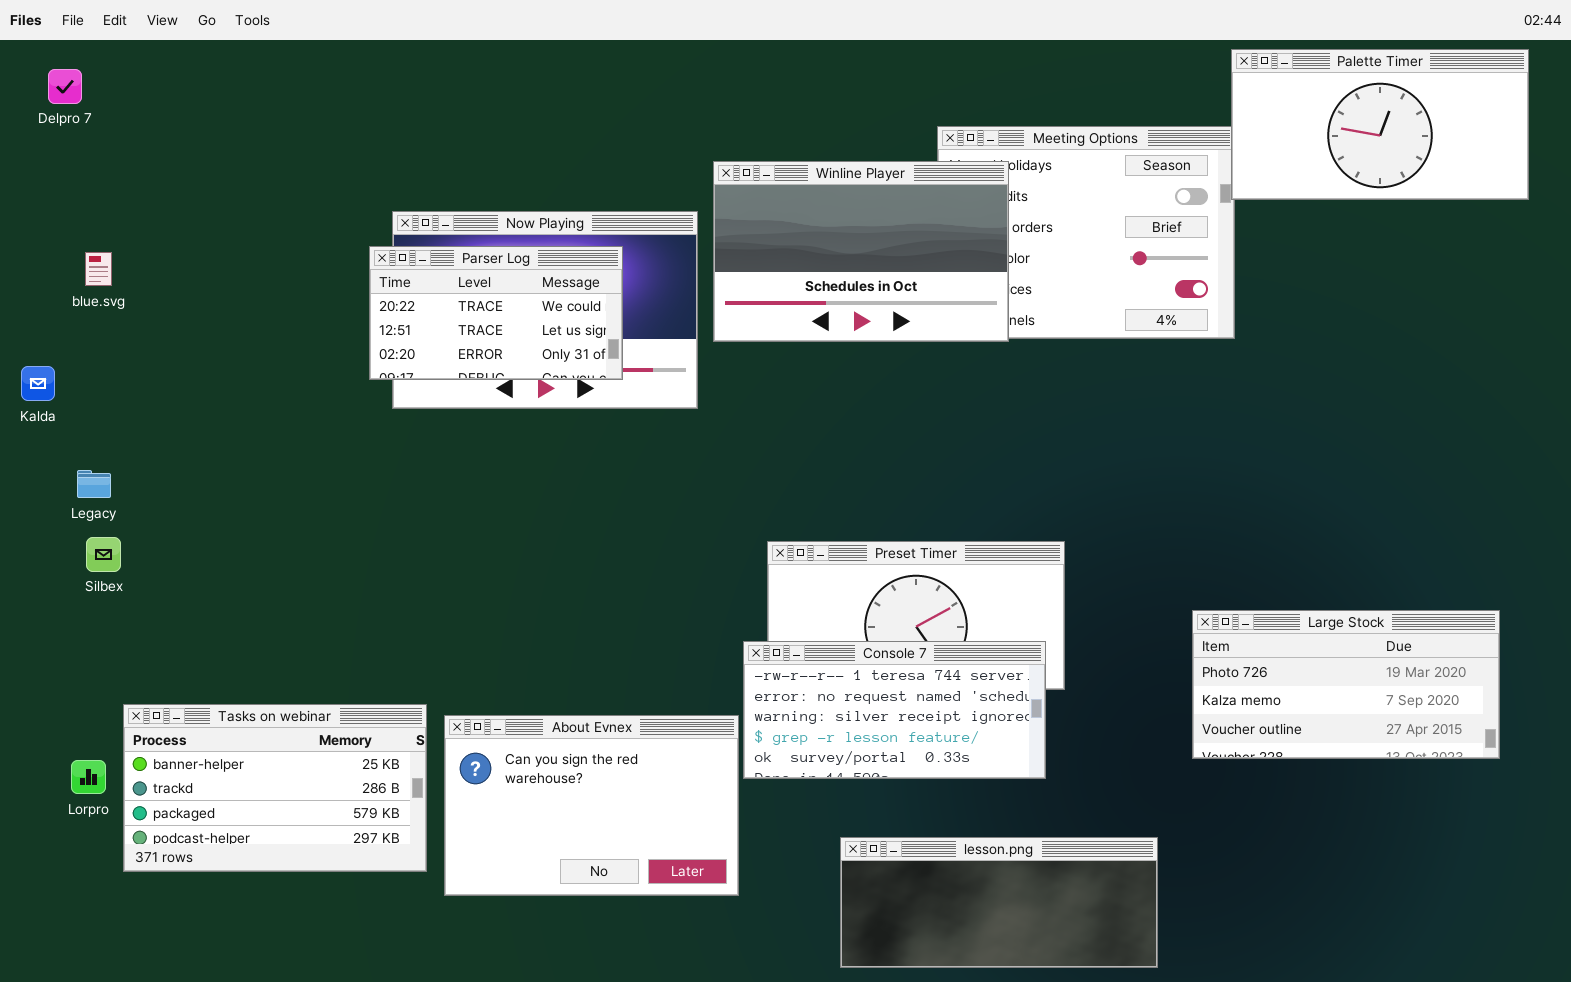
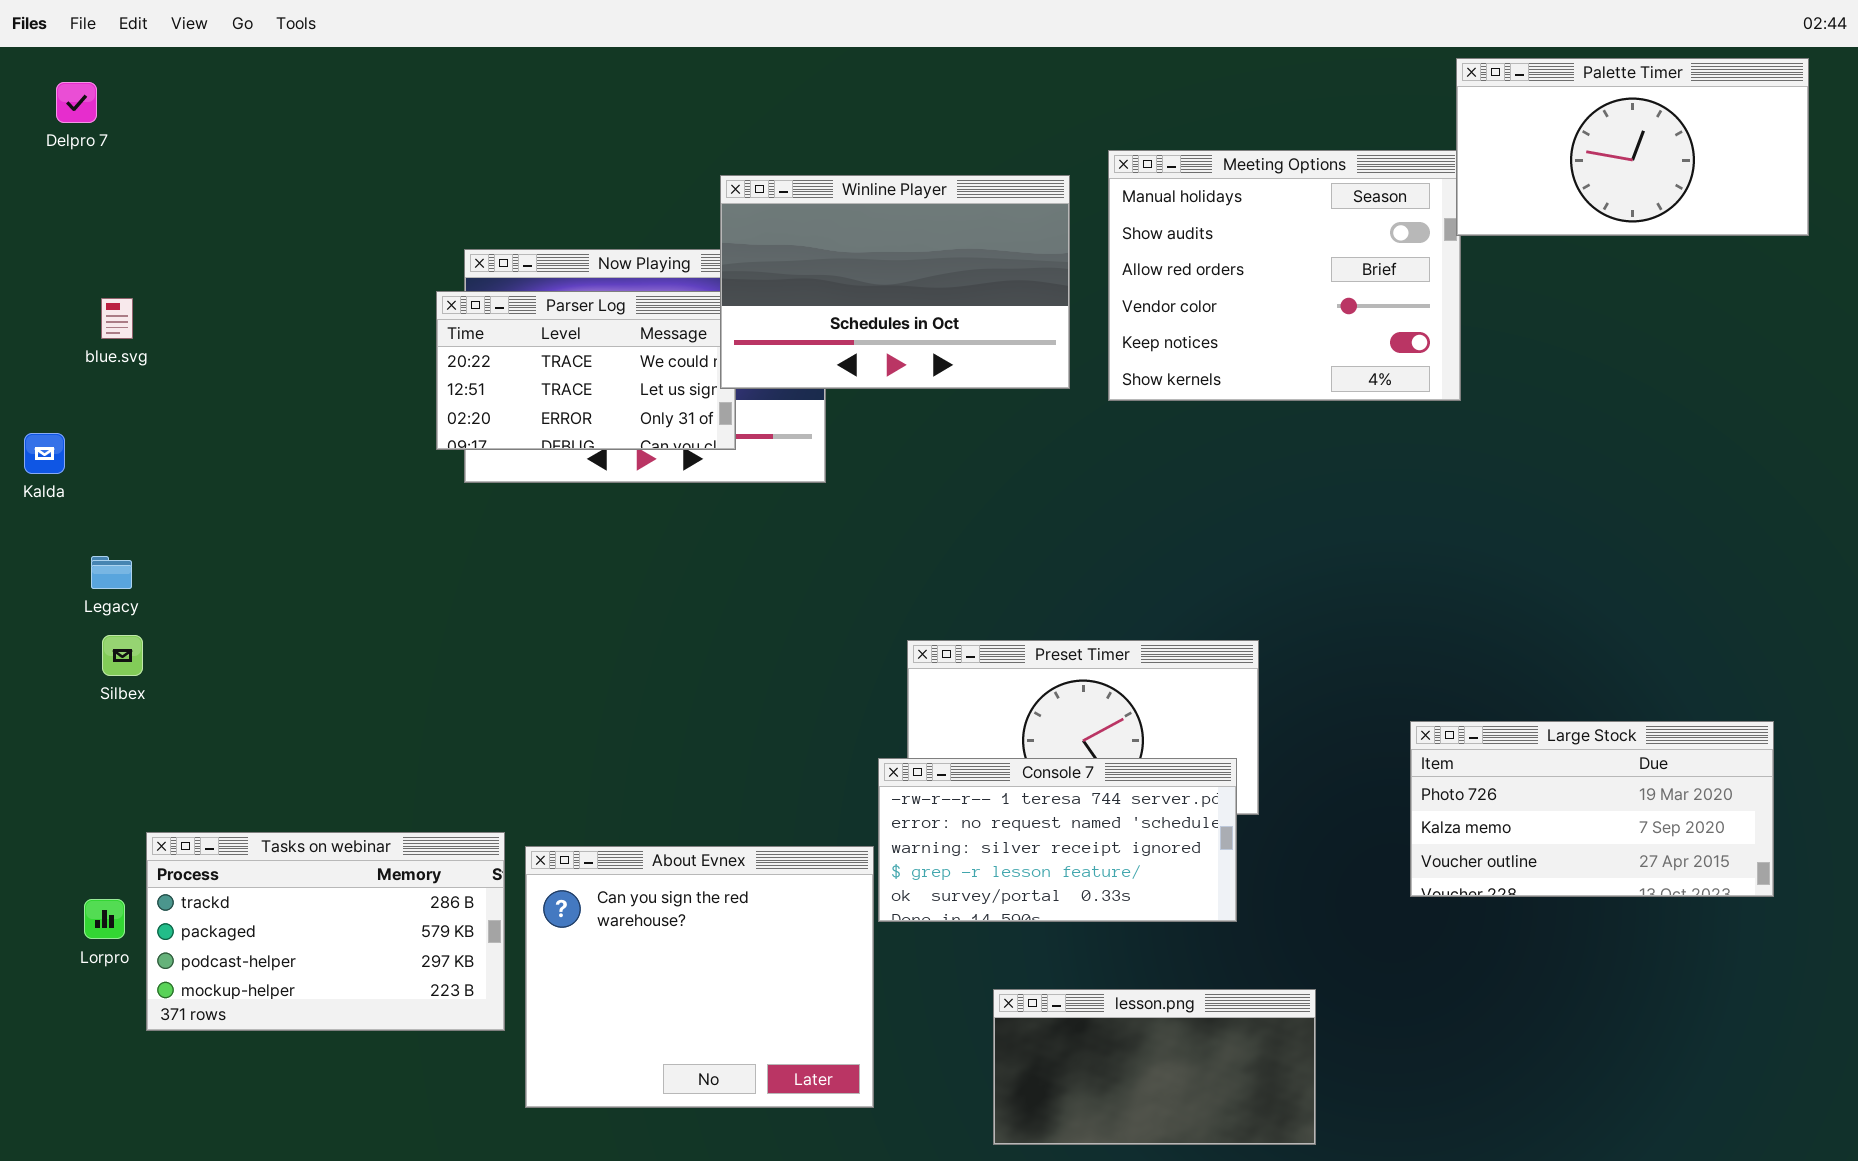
Winline Player: [713,161,1009,342] -> [720,175,1070,389], moved
Tasks on webinar: [123,704,427,872] -> [146,832,505,1031], scrolled down 1 row
About Evnex: [444,715,739,896] -> [525,846,874,1108], resized
lesson.png: [840,837,1158,968] -> [993,989,1316,1145], resized

